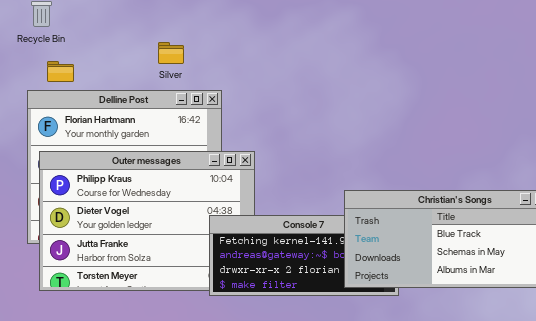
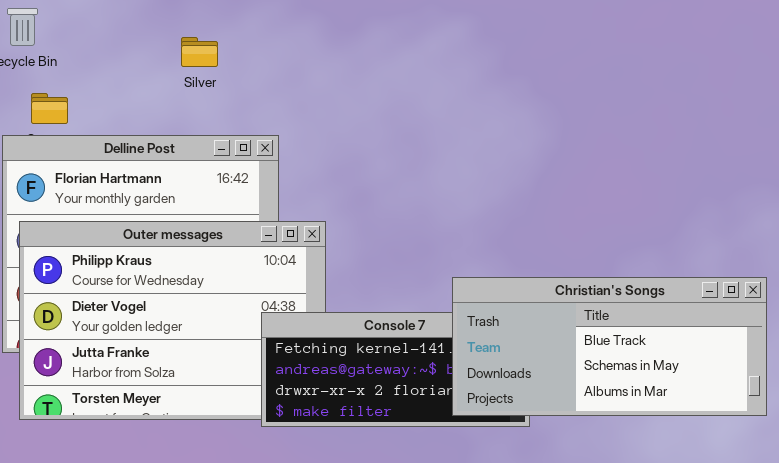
Silver: [158,42,184,64] -> [181,37,218,67], moved

